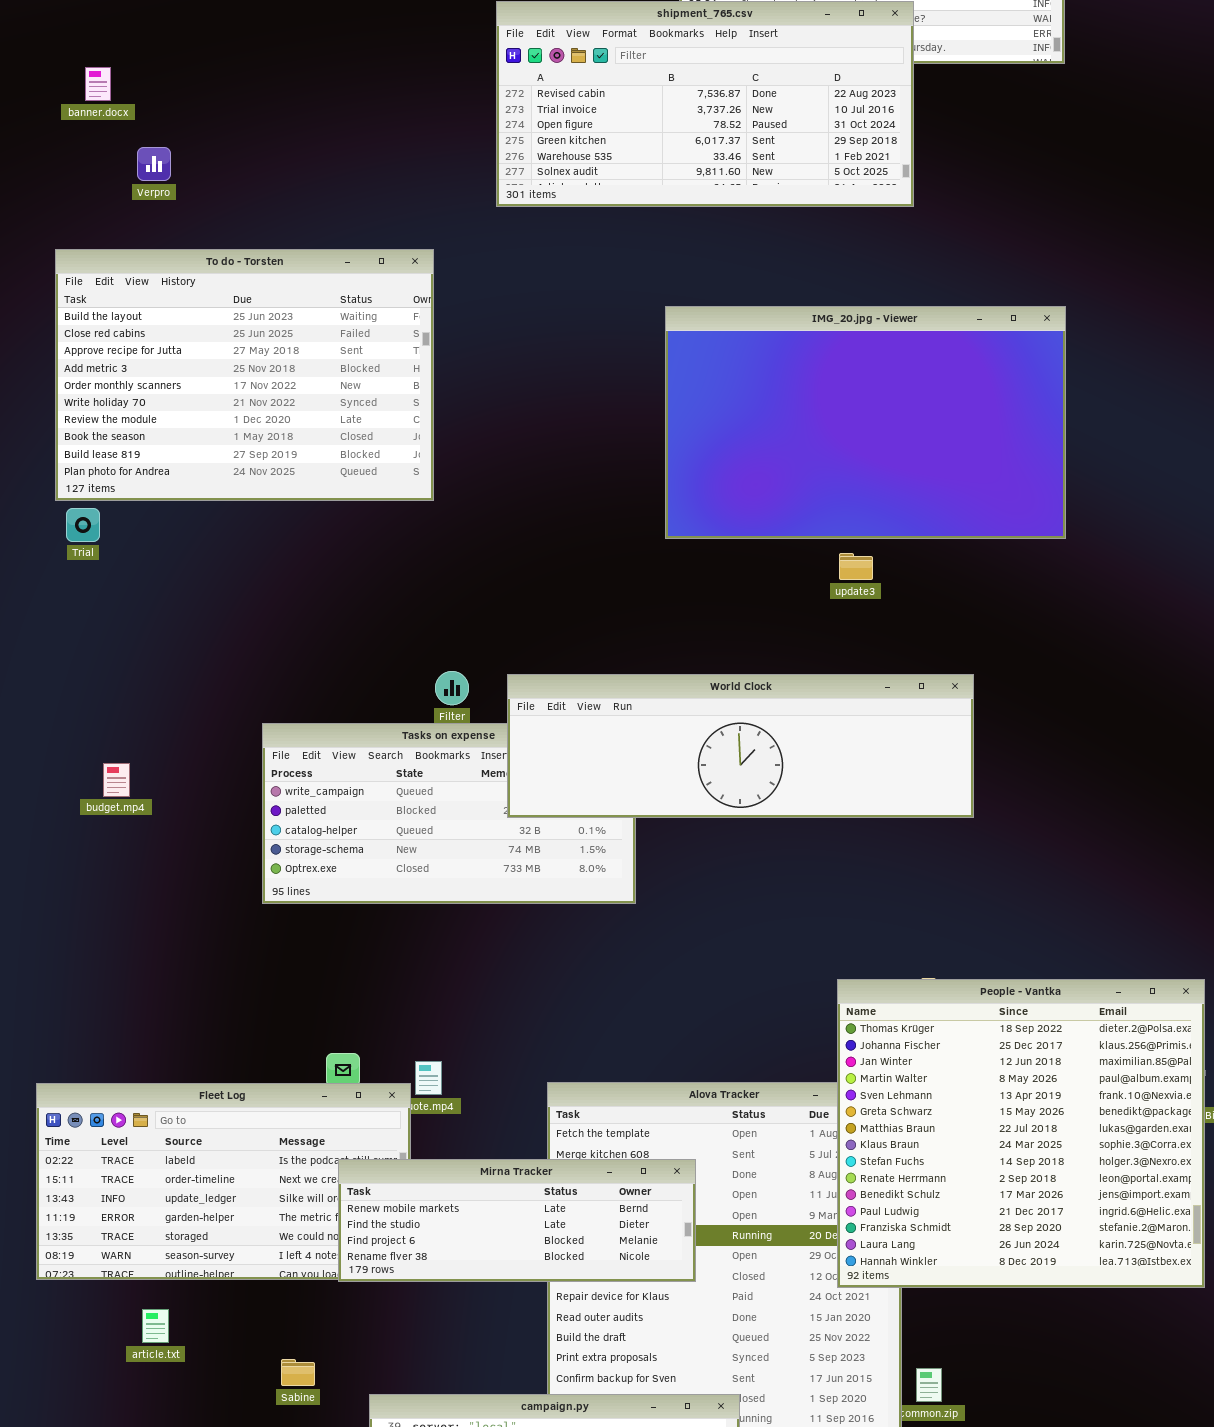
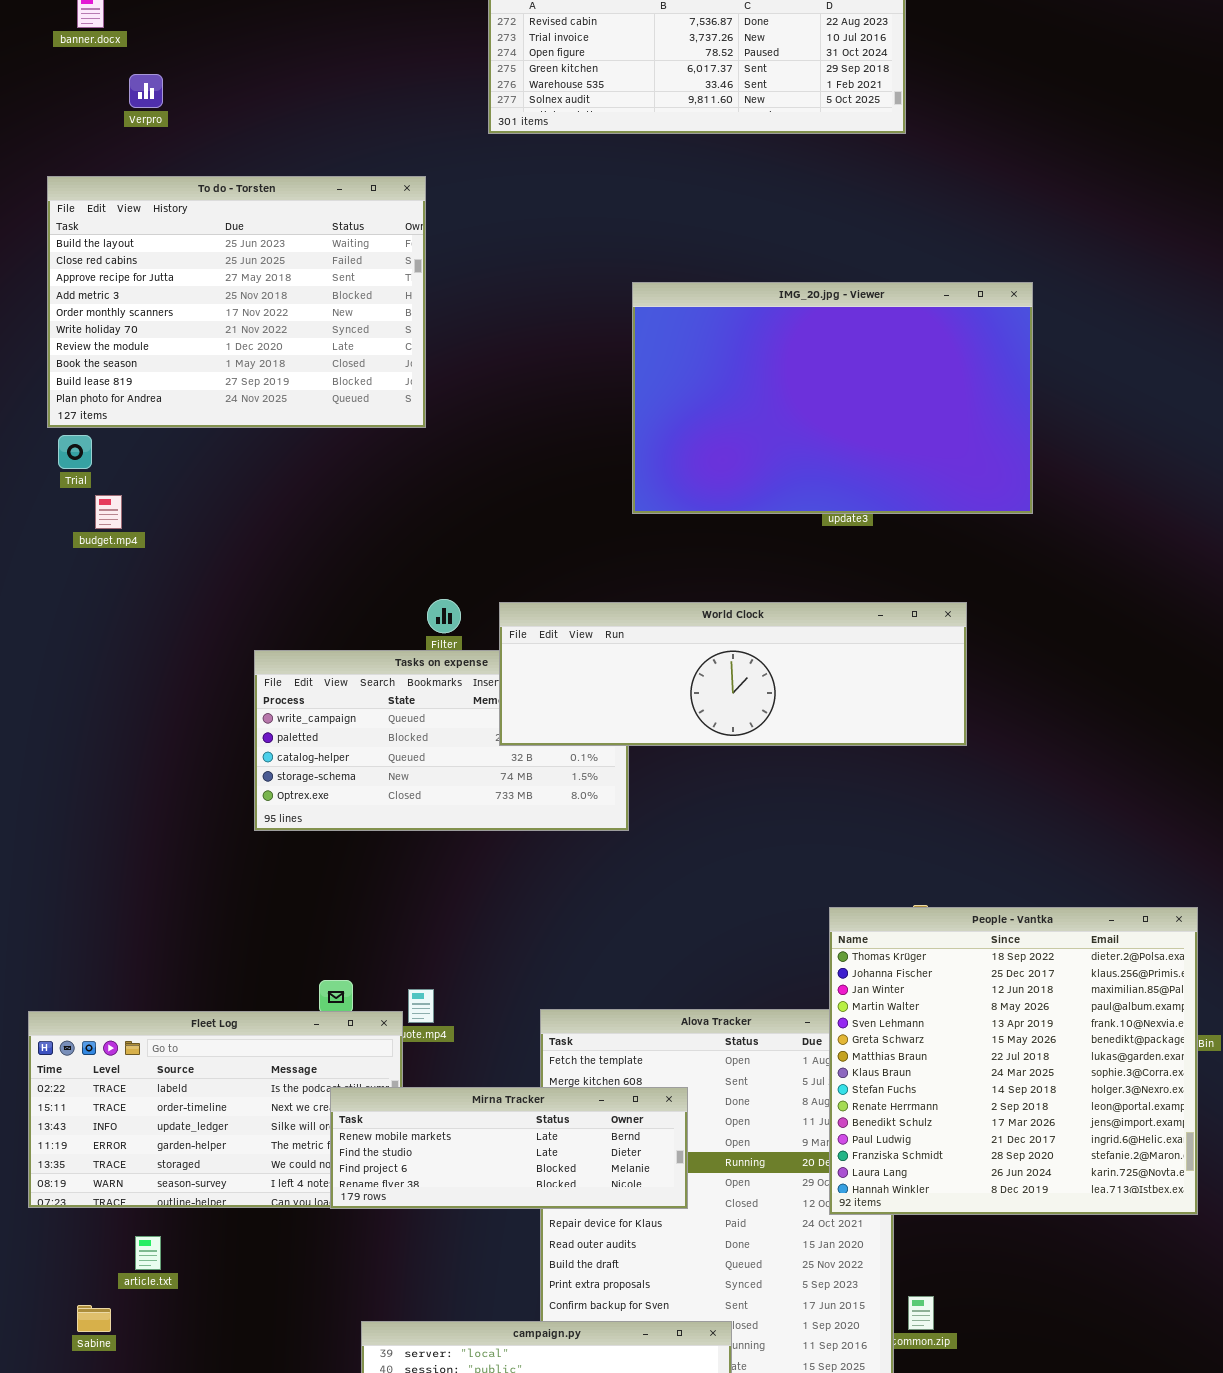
IMG_20.jpg - Viewer: [665,306,1066,539] -> [632,282,1033,514], moved
budget.mp4: [103,763,130,797] -> [95,495,122,529], moved
Sabine: [281,1359,315,1386] -> [77,1305,111,1332], moved

